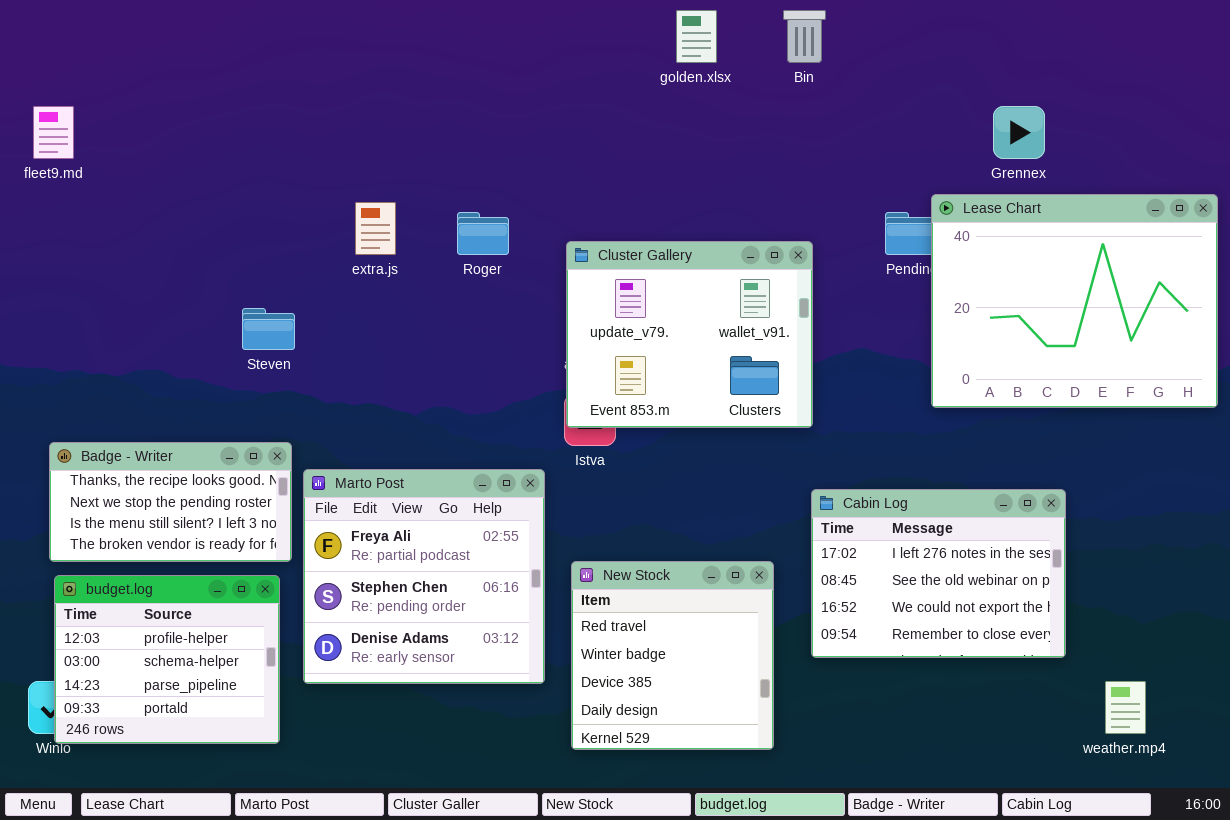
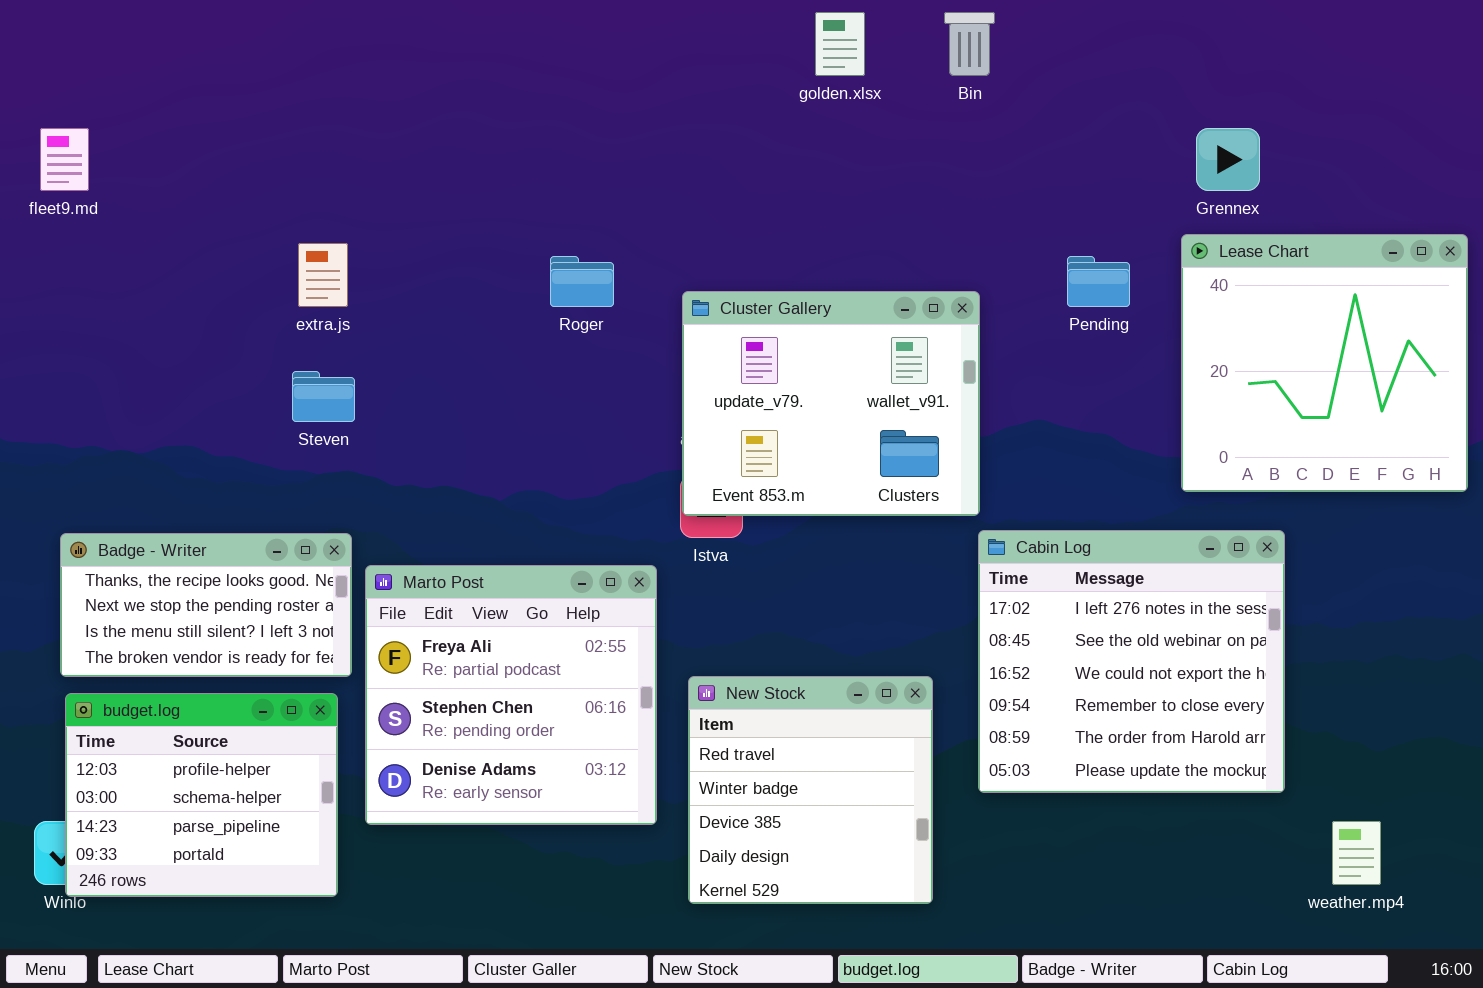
Lease Chart: [931,194,1218,408] -> [1181,234,1468,492], resized
extra.js: [355,202,396,255] -> [298,243,348,307], moved
Cabin Log: [811,489,1066,658] -> [978,530,1285,793], resized

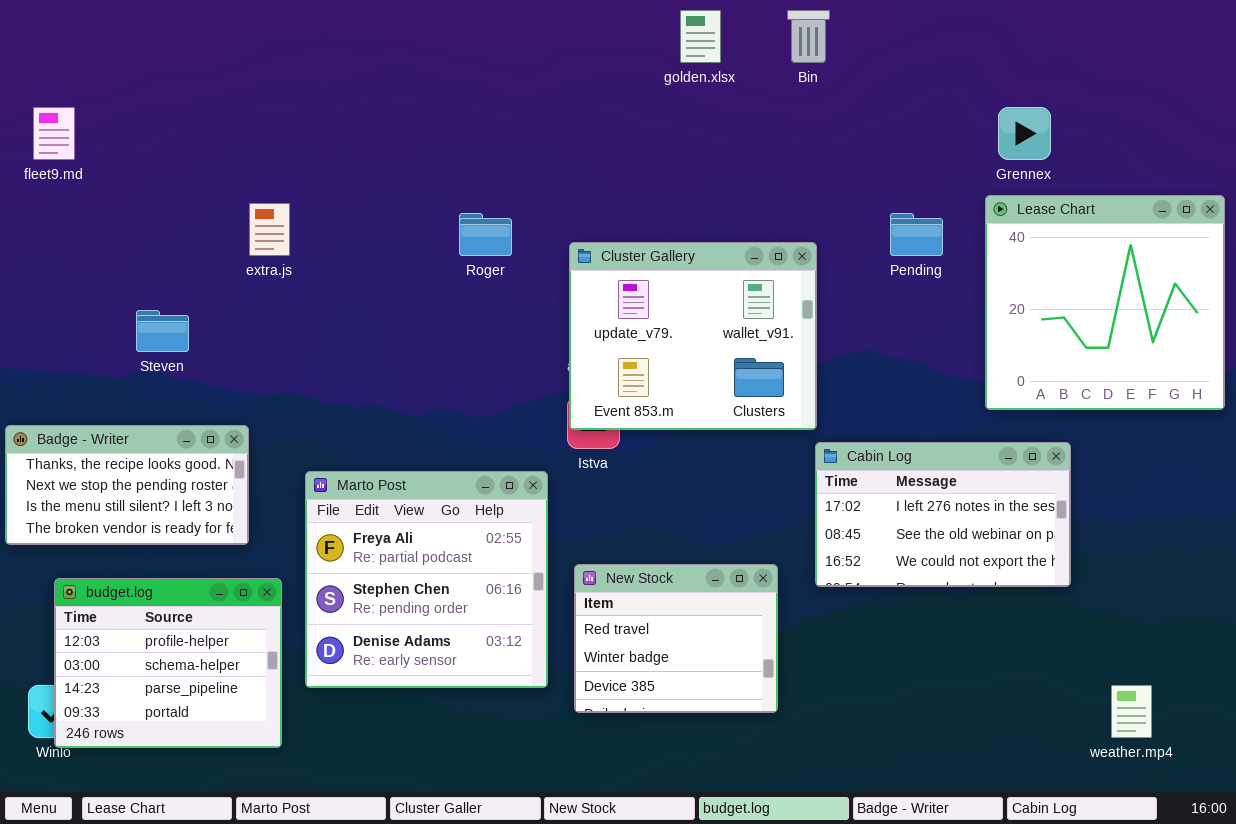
Steven: [292,371,355,422] -> [136,310,189,352], moved
Cabin Log: [978,530,1285,793] -> [815,442,1071,587], resized
Badge - Writer: [60,533,352,677] -> [5,425,249,545], moved
New Stock: [688,676,933,904] -> [574,564,778,713], resized

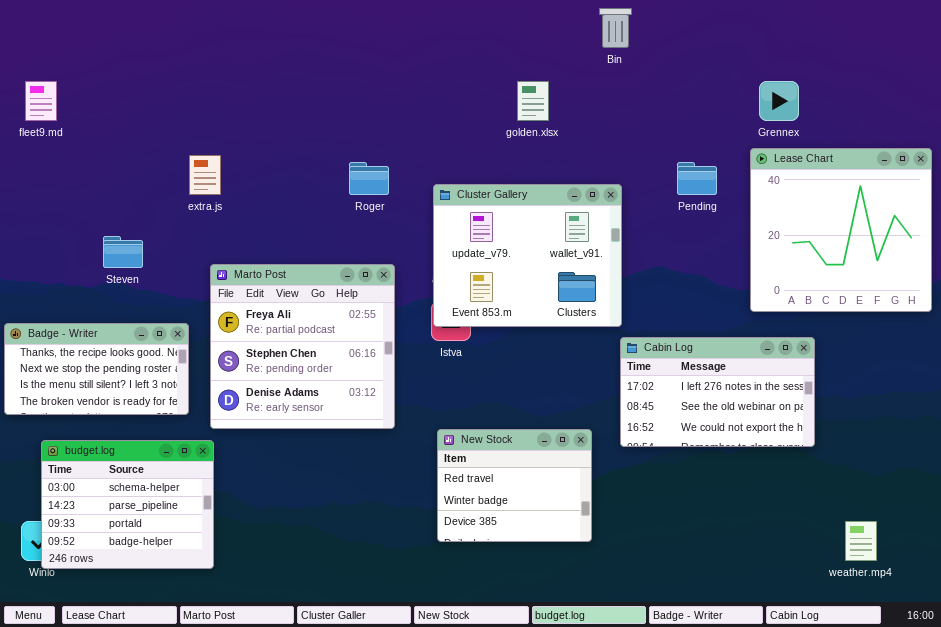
golden.xlsx: [680,10,721,63] -> [517,81,549,121], moved
Marto Post: [305,471,548,688] -> [210,264,395,429], moved
budget.log: [54,578,282,748] -> [41,440,214,569], scrolled down 1 row

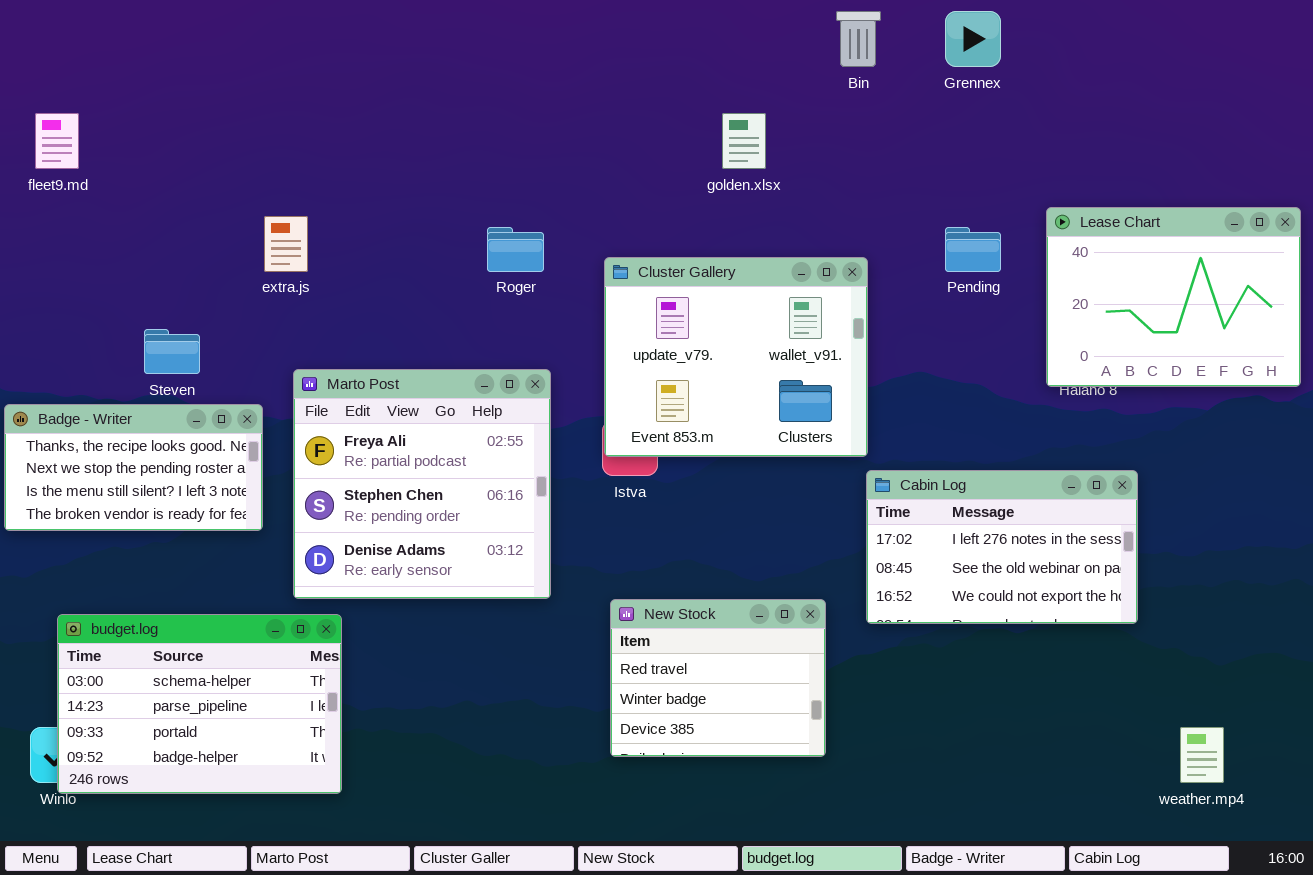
Grennex: [759,81,799,121] -> [945,11,1001,67], moved
Lease Chart: [750,148,932,312] -> [1046,207,1301,387], resized
Badge - Writer: [4,323,189,415] -> [4,404,263,531], moved
budget.log: [41,440,214,569] -> [57,614,342,794], resized

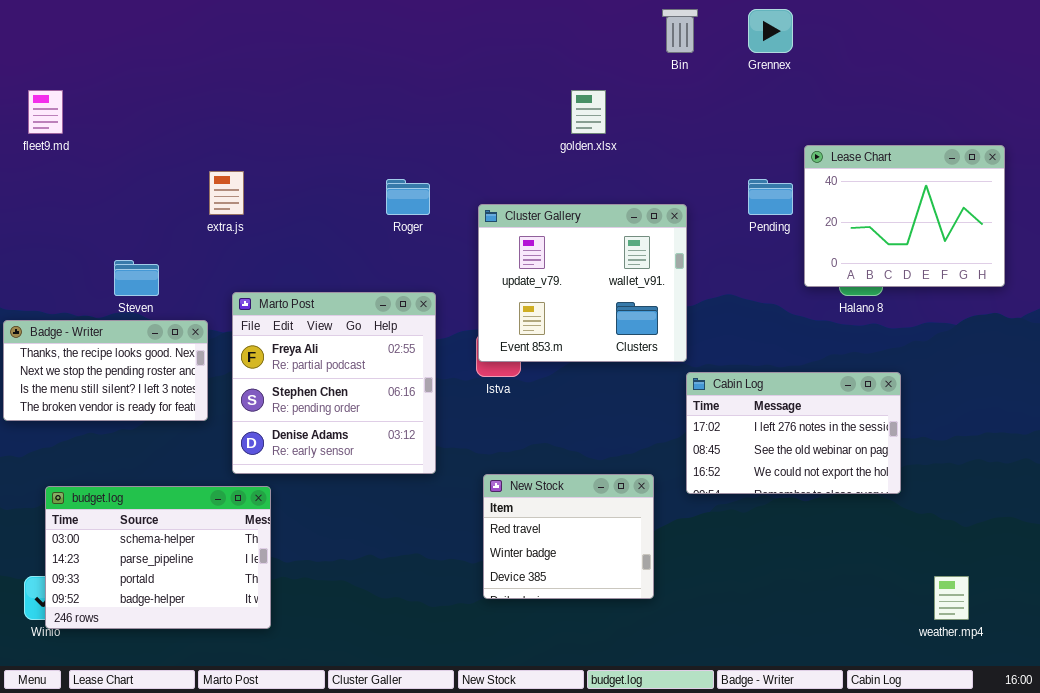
Lease Chart: [1046,207,1301,387] -> [804,145,1005,287], moved

